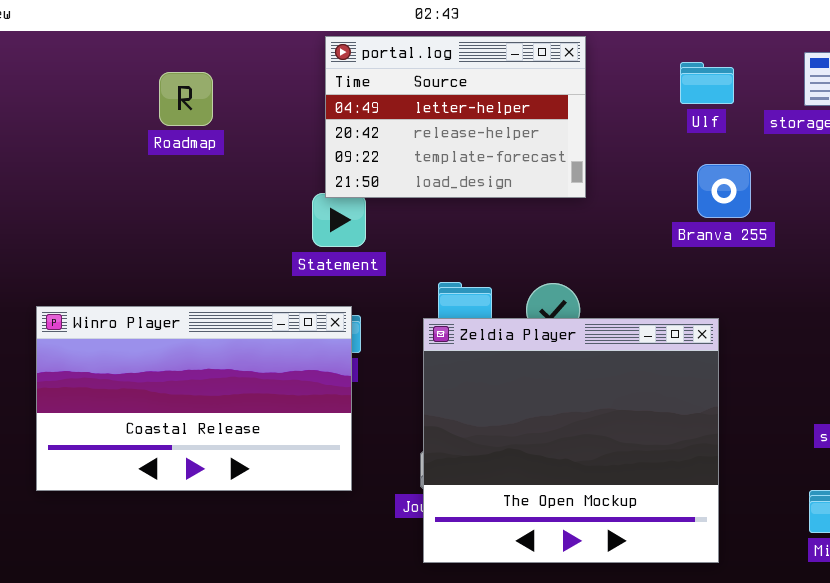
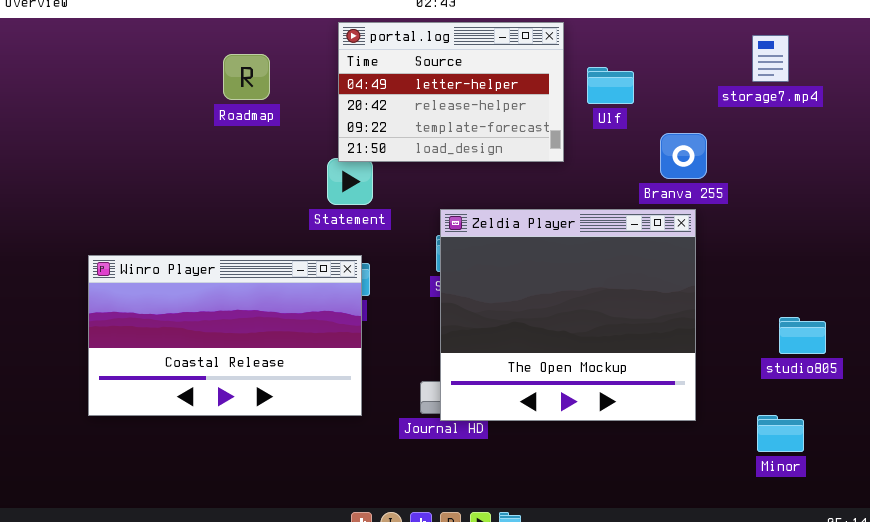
Ulf: [680,62,734,104] -> [587,67,634,104], moved
Roadmap: [159,72,213,126] -> [223,54,270,100], moved
Zeldia Player: [423,318,719,563] -> [440,209,696,421], moved

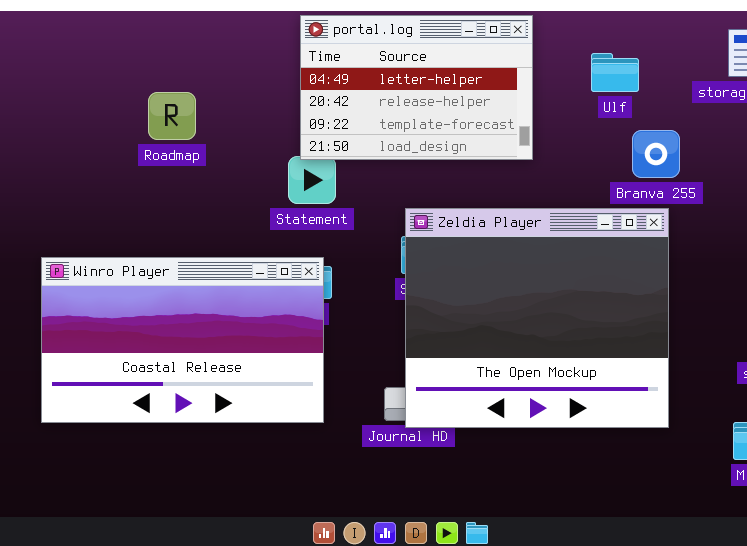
Roadmap: [223,54,270,100] -> [148,92,196,140], moved
Ulf: [587,67,634,104] -> [591,53,639,92], moved

